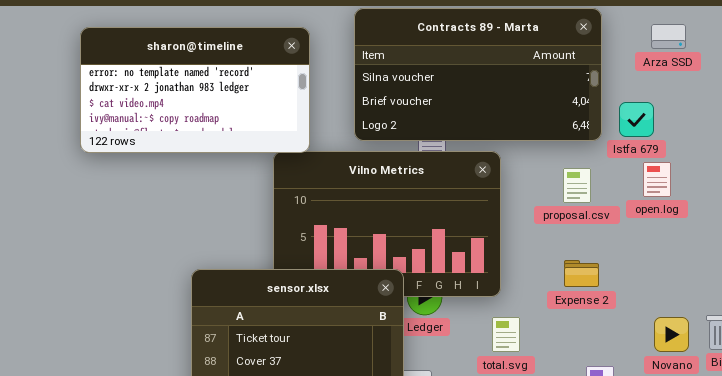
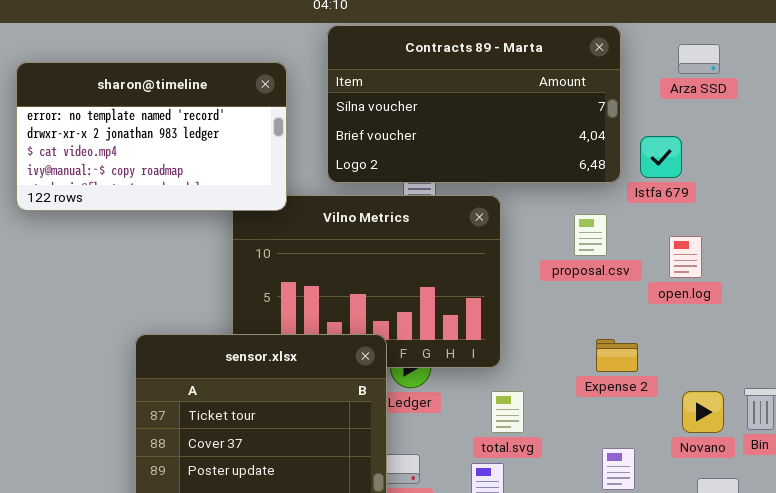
sharon@timeline: [80,27,310,153] -> [16,62,287,211], moved
open.log: [643,162,671,197] -> [669,236,702,278], moved
Expense 2: [564,260,599,287] -> [596,339,638,372], moved

